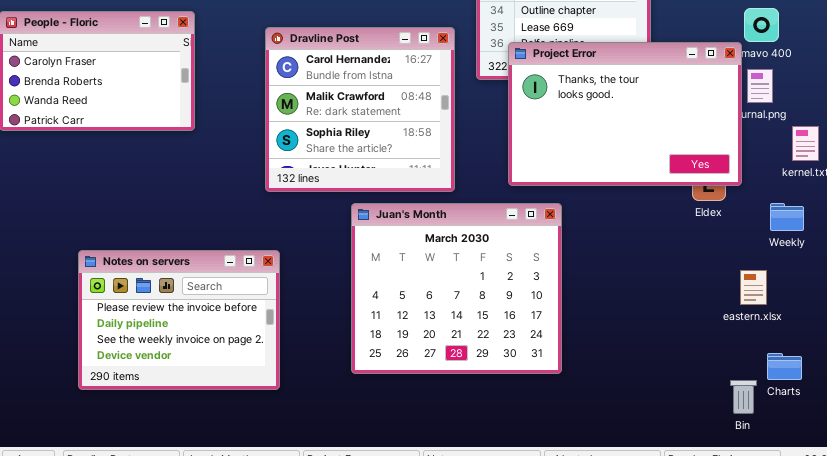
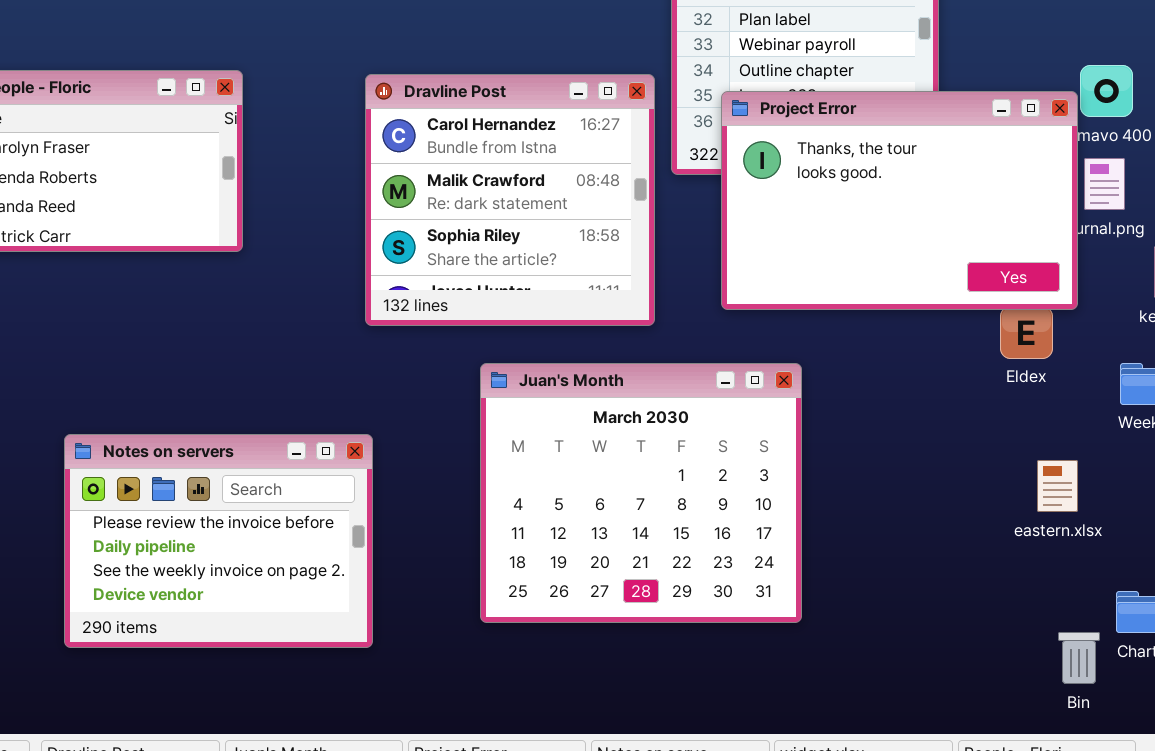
Dravline Post: [265,27,455,192] -> [365,74,655,326], moved
Project Error: [508,42,742,186] -> [721,91,1078,310], moved
eastern.xlsx: [740,270,767,305] -> [1037,460,1078,512], moved

